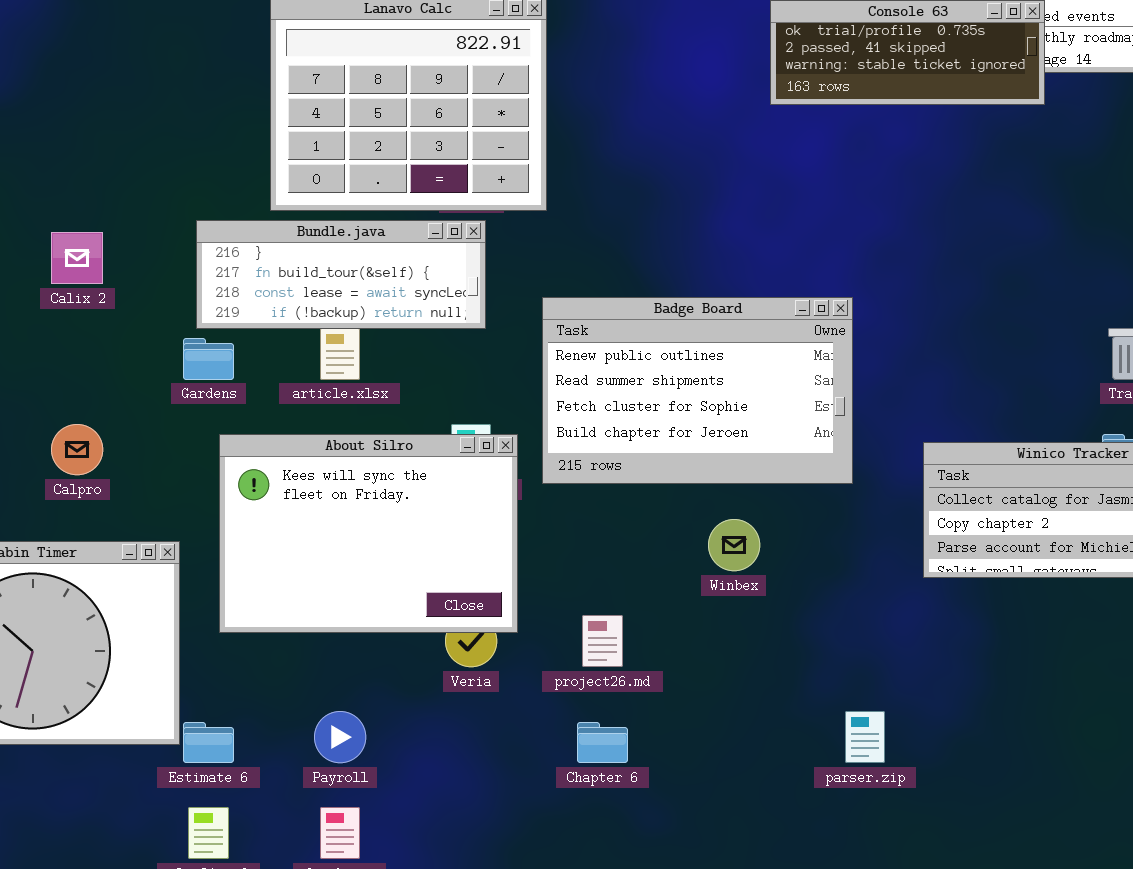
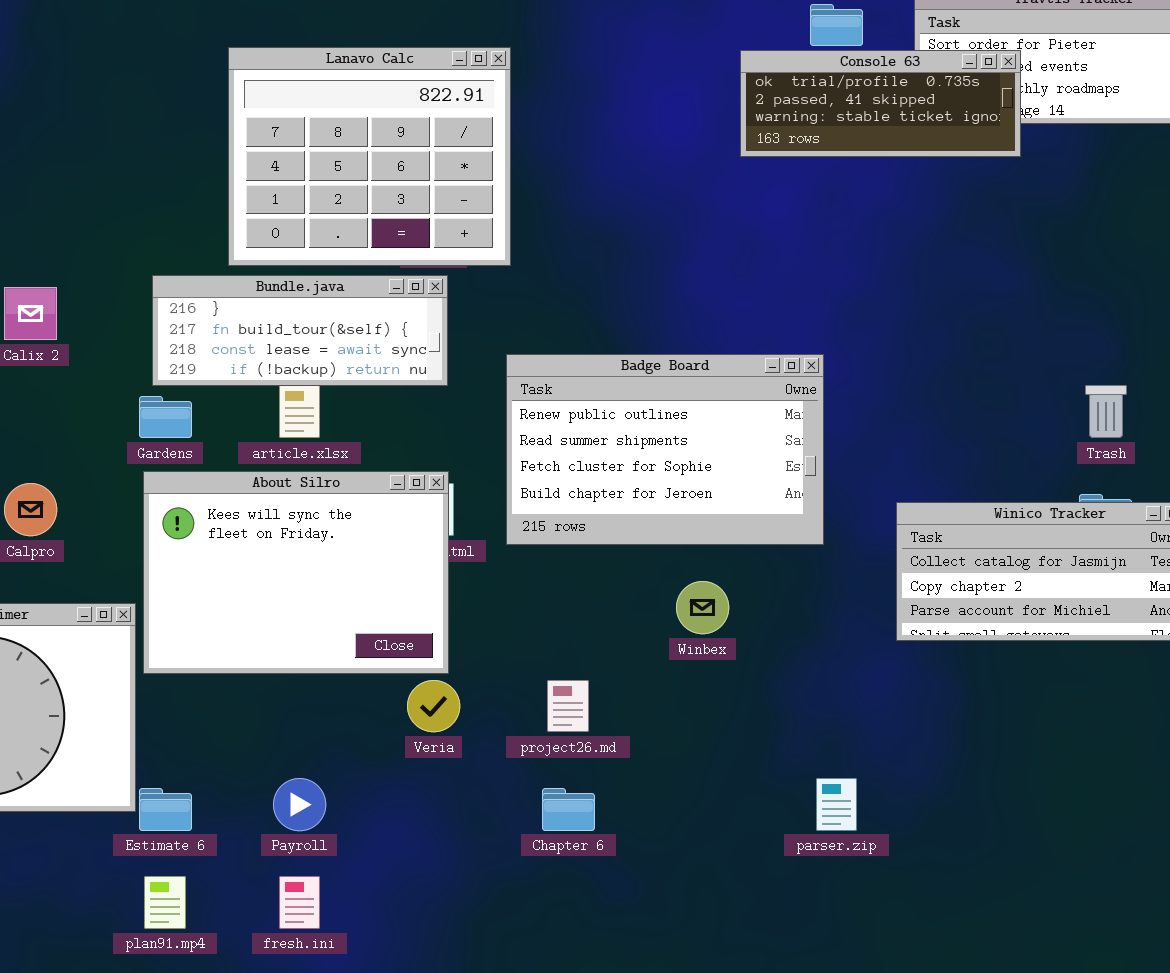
About Silro: [219,434,518,633] -> [143,471,449,674], moved

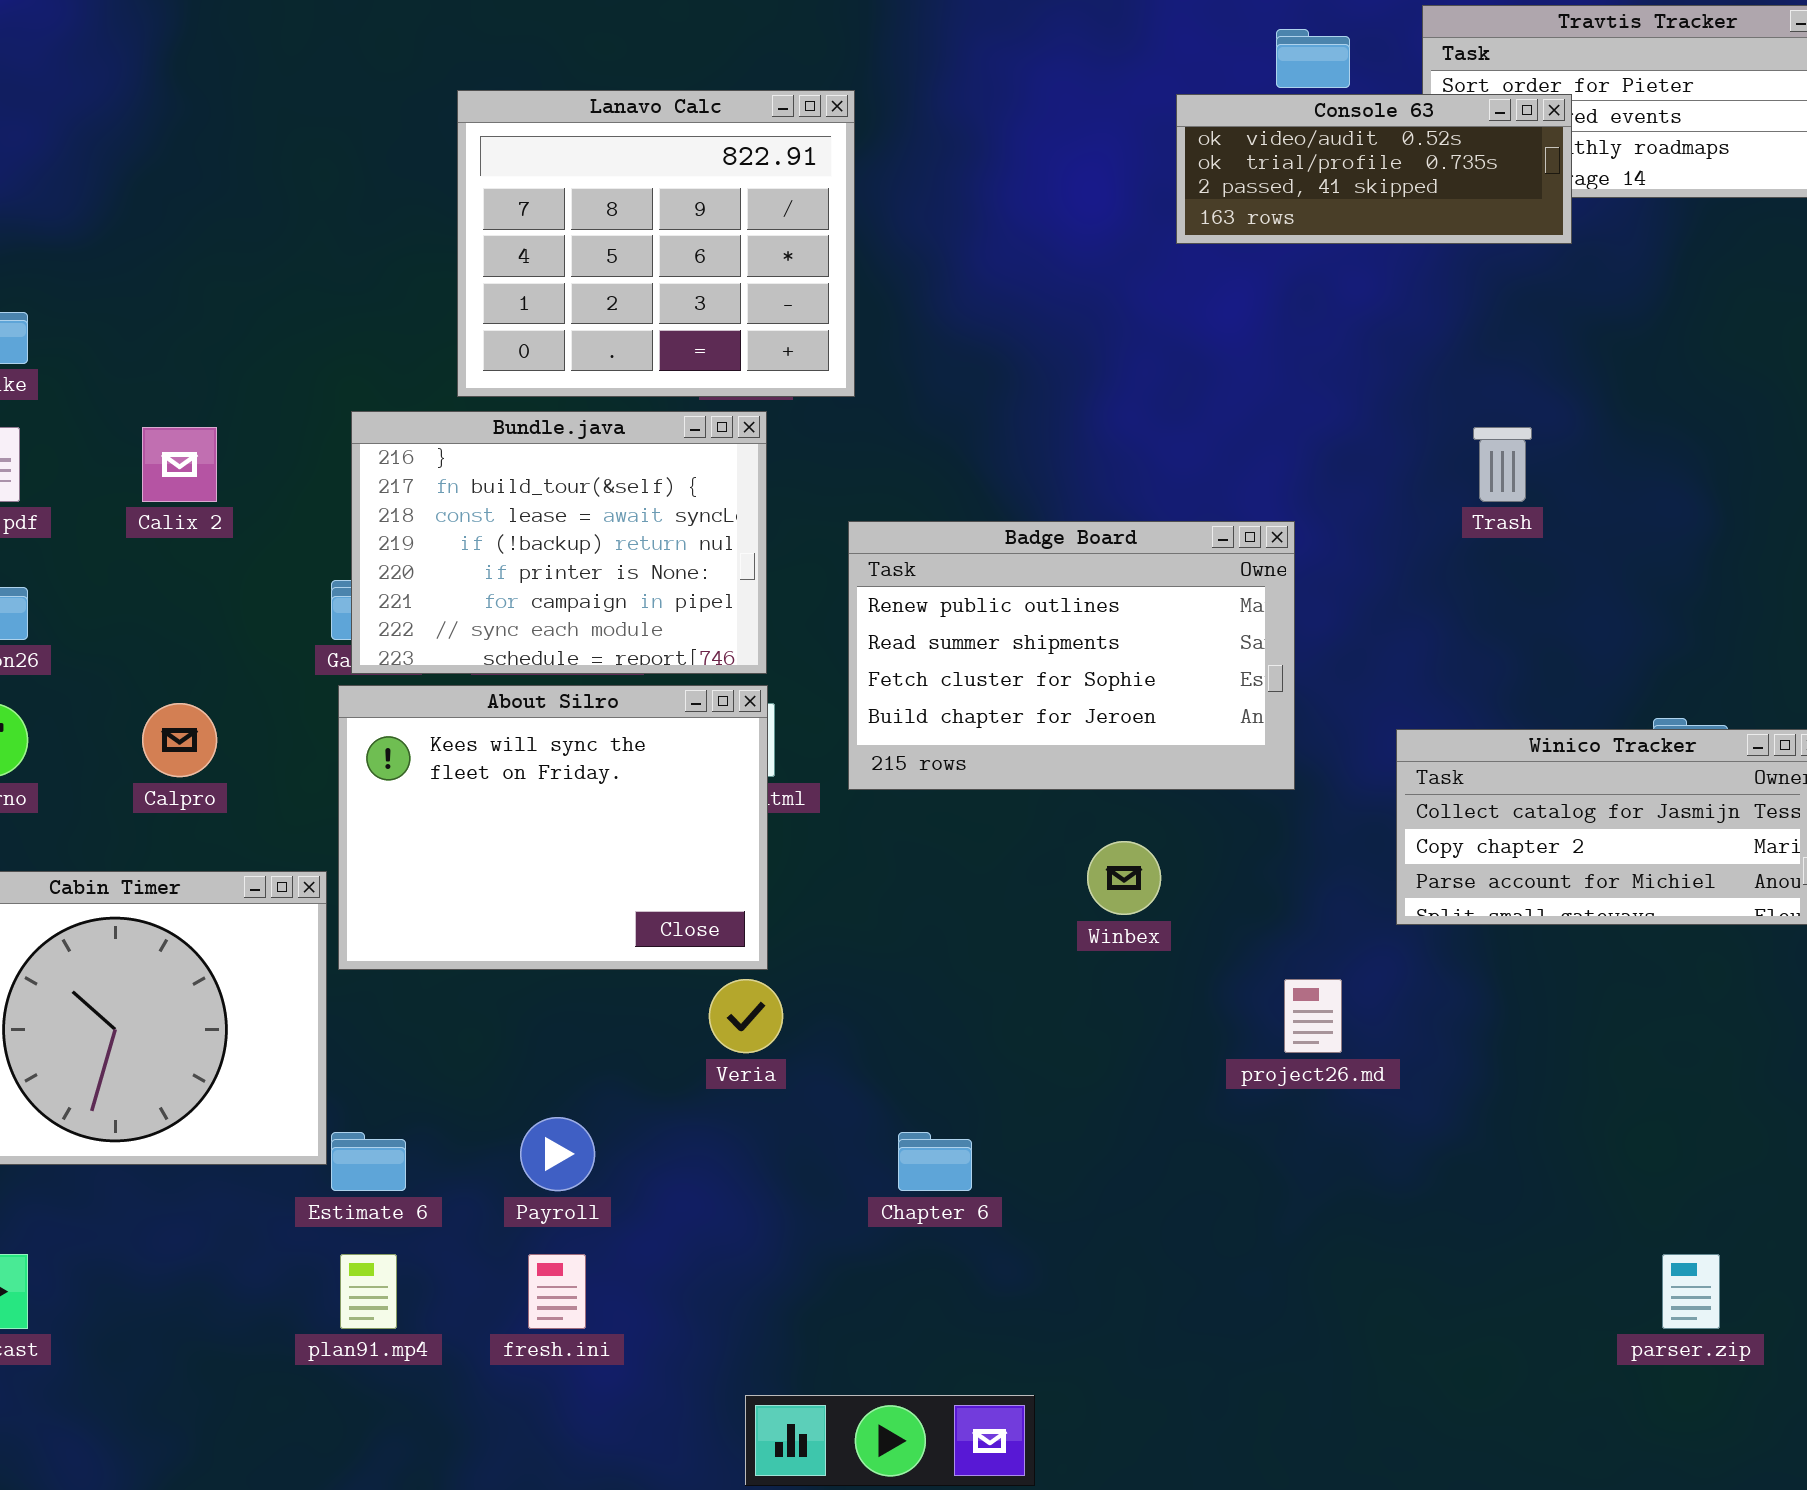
Console 63: [740,50,1021,157] -> [1176,94,1572,244], scrolled up 1 row
Bundle.java: [152,275,448,386] -> [351,411,767,674], resized
Trash: [1085,385,1127,438] -> [1473,427,1532,502], moved
project26.md: [547,680,589,732] -> [1284,979,1342,1053], moved
parser.zip: [816,778,857,831] -> [1662,1254,1720,1329], moved

